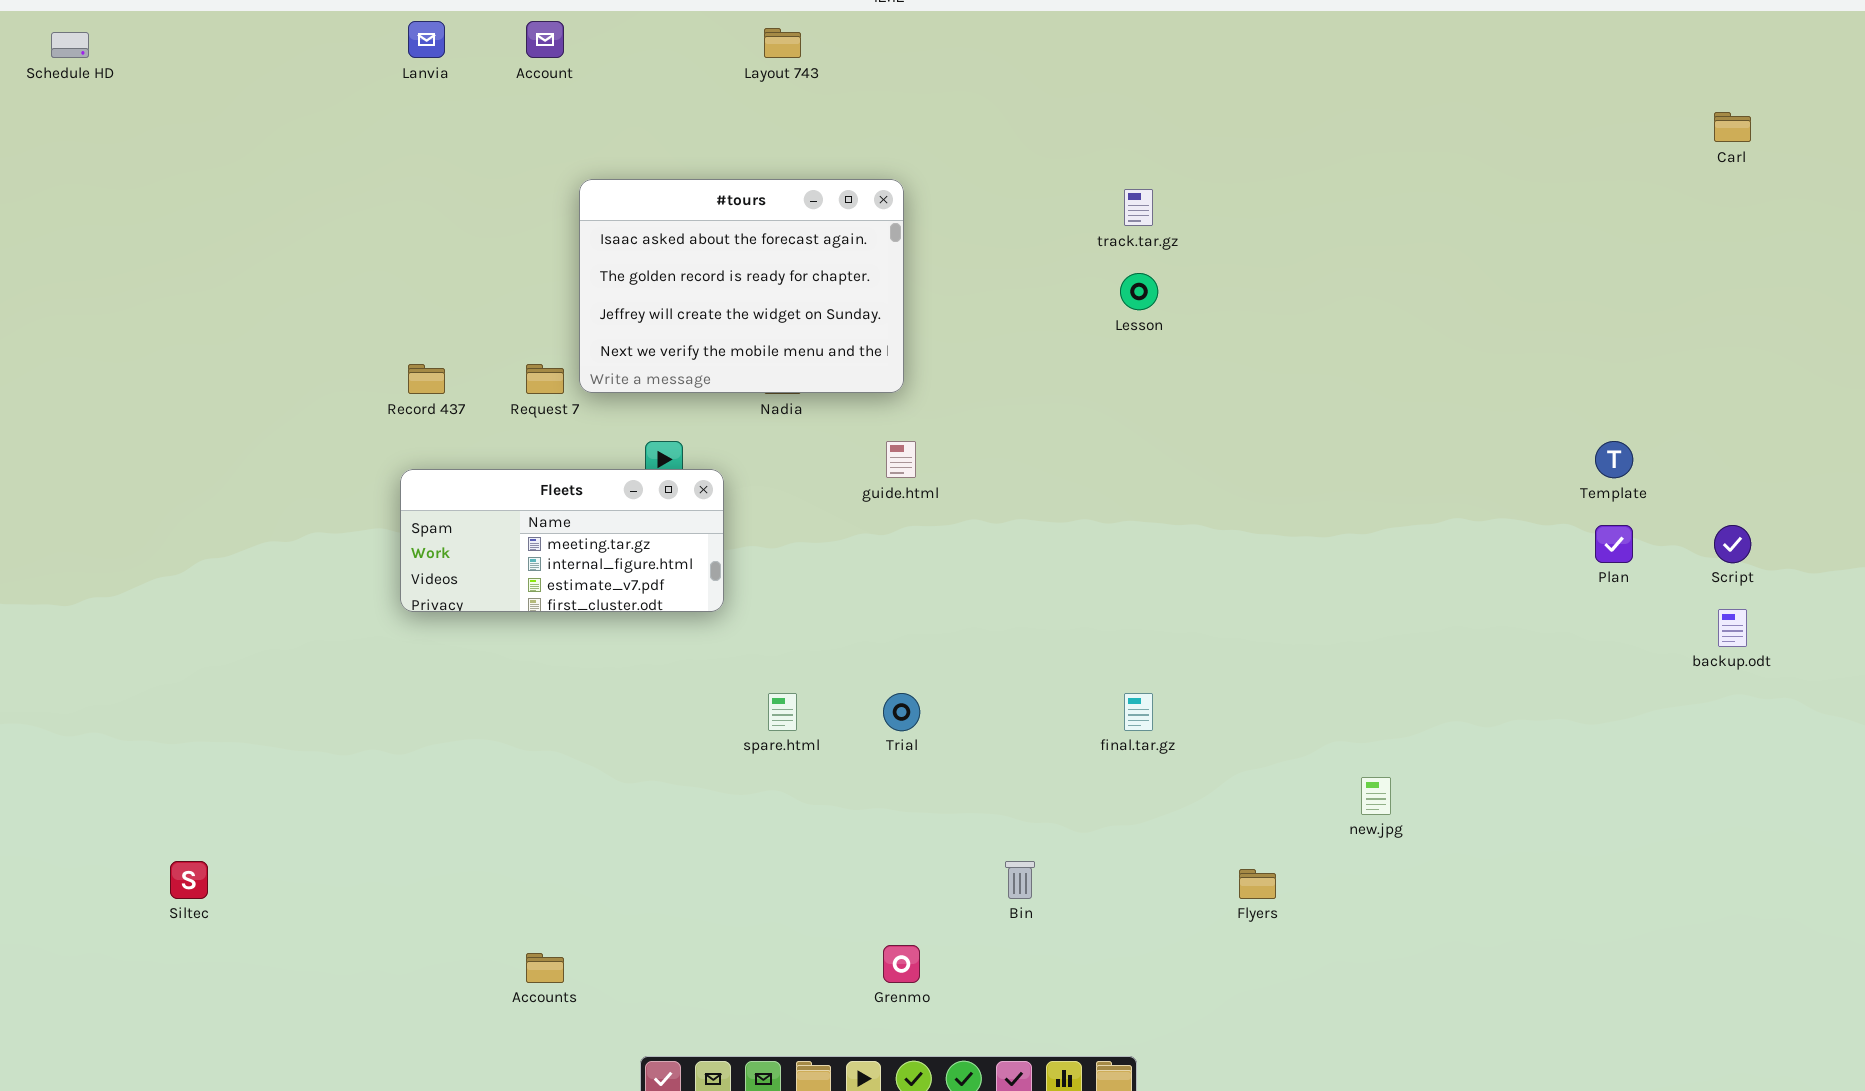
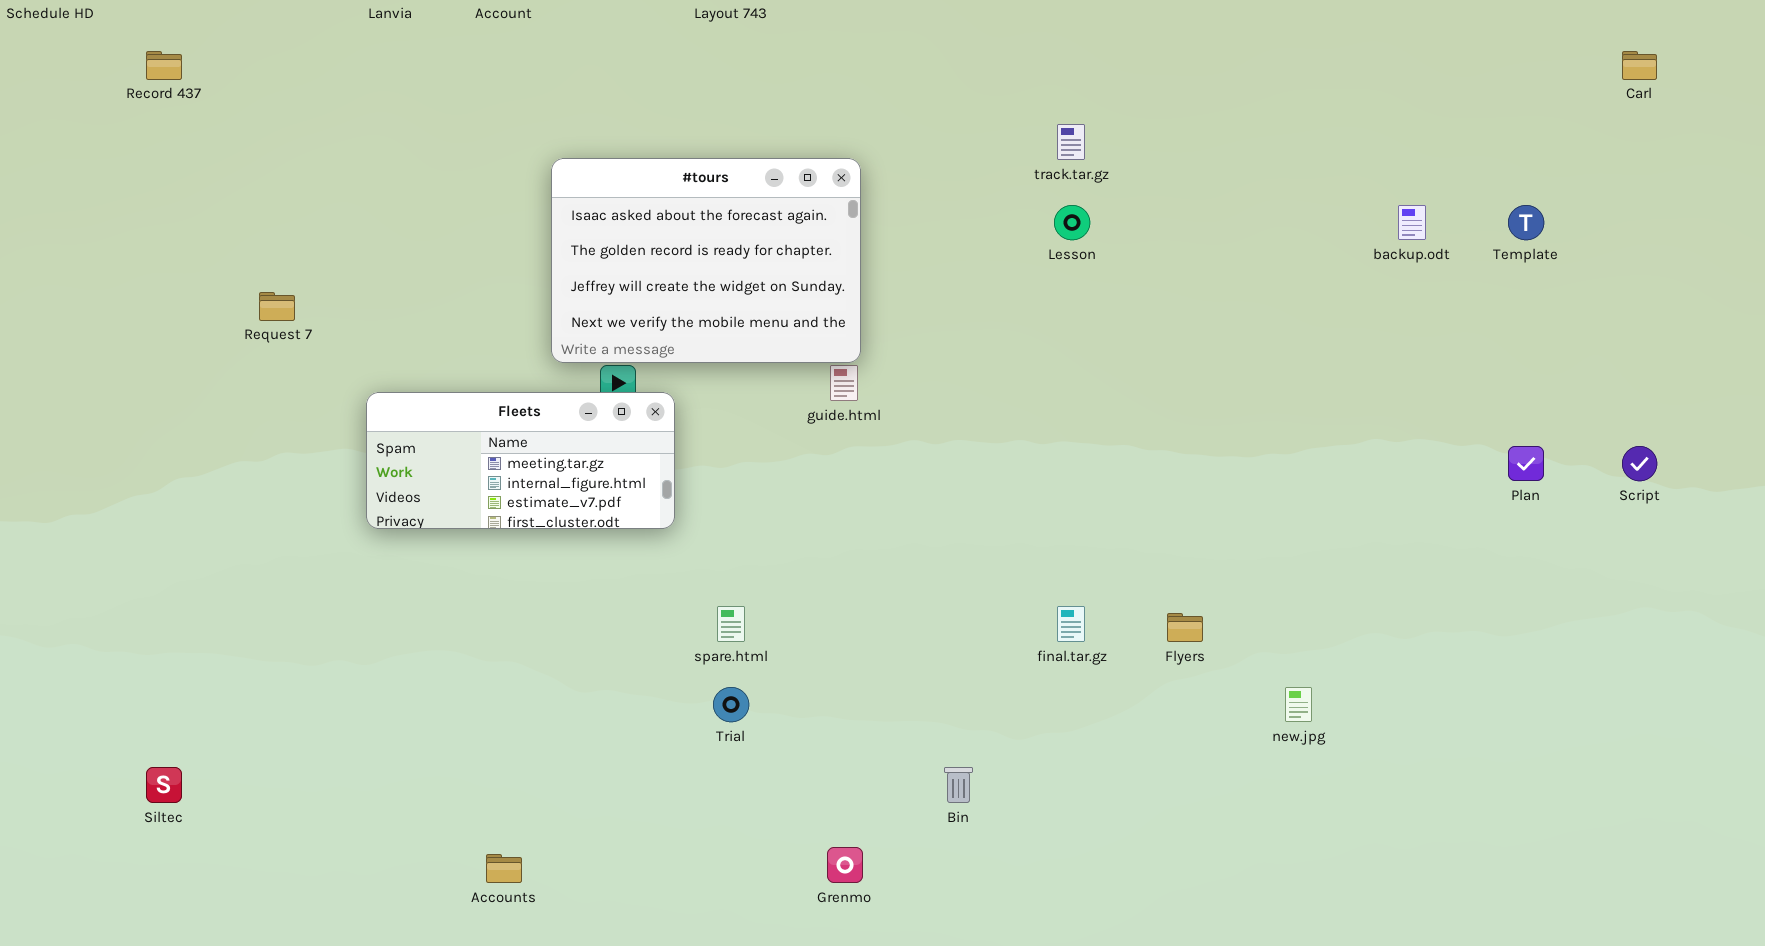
#tours: [579,179,904,393] -> [551,158,861,363], moved
Record 437: [408,364,445,394] -> [146,51,182,80], moved
Request 7: [526,364,564,394] -> [259,292,295,321], moved
Template: [1595,441,1633,478] -> [1508,205,1544,240], moved
backup.odt: [1718,609,1747,647] -> [1398,205,1426,240], moved
Trial: [883,693,920,731] -> [713,687,749,722], moved
Flyers: [1239,869,1276,899] -> [1167,613,1203,642], moved

